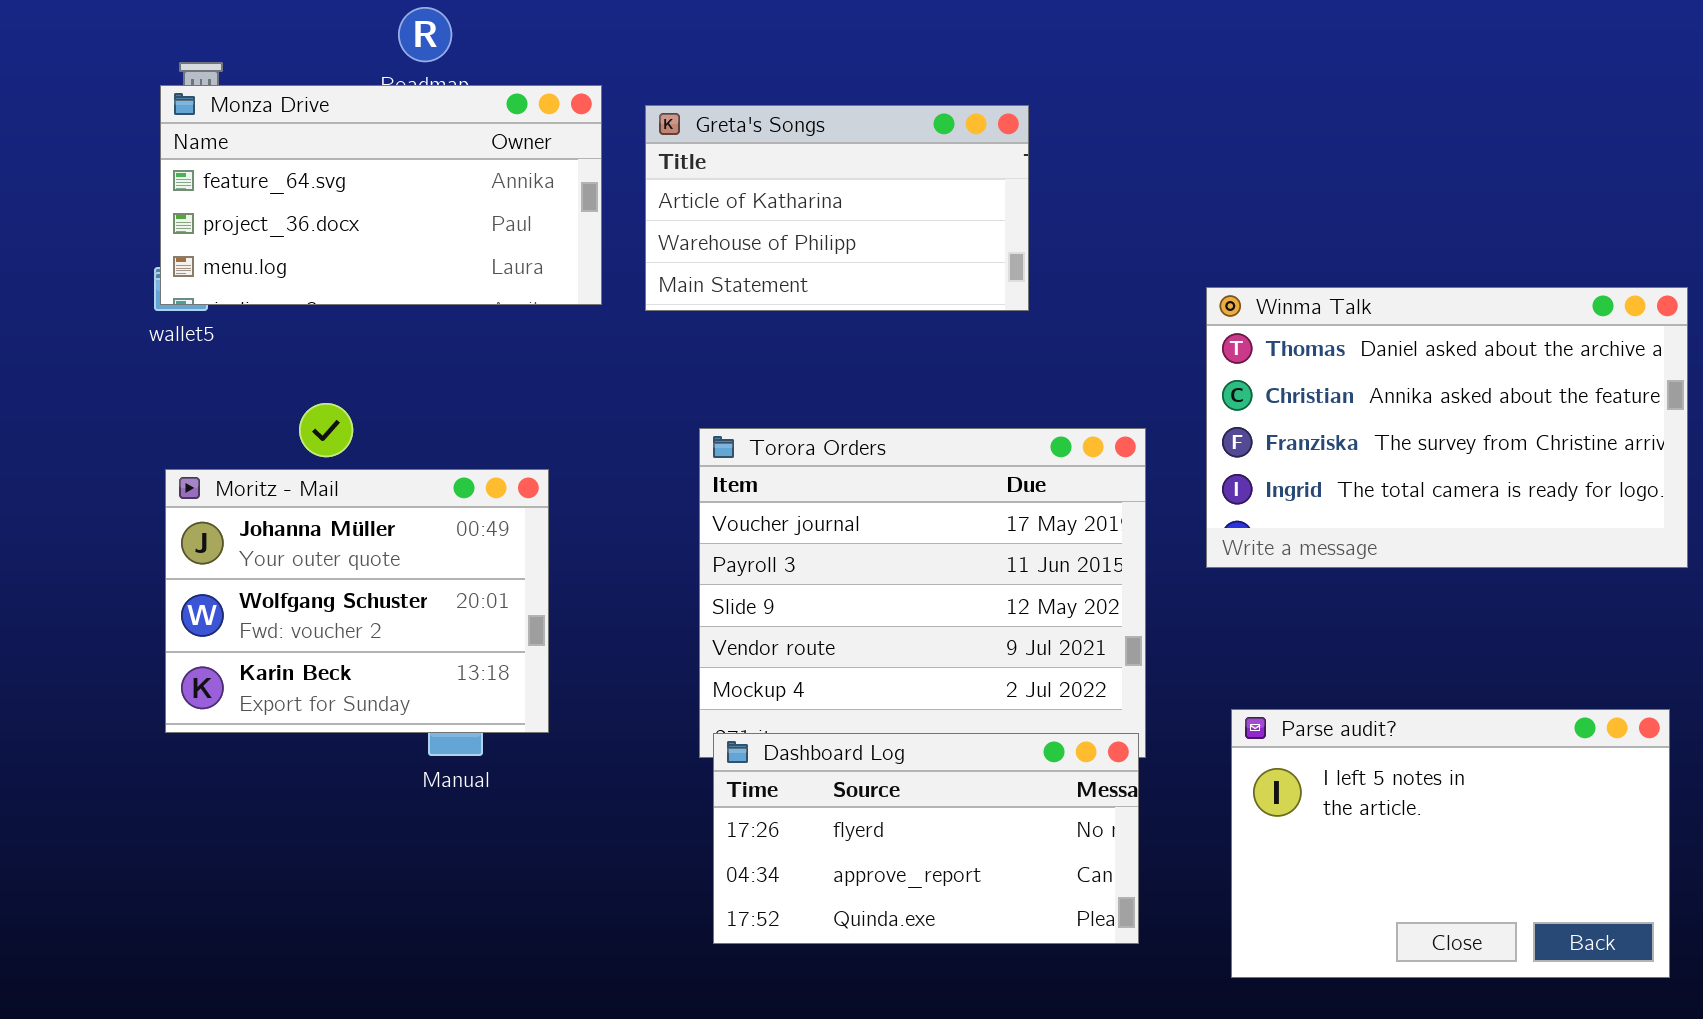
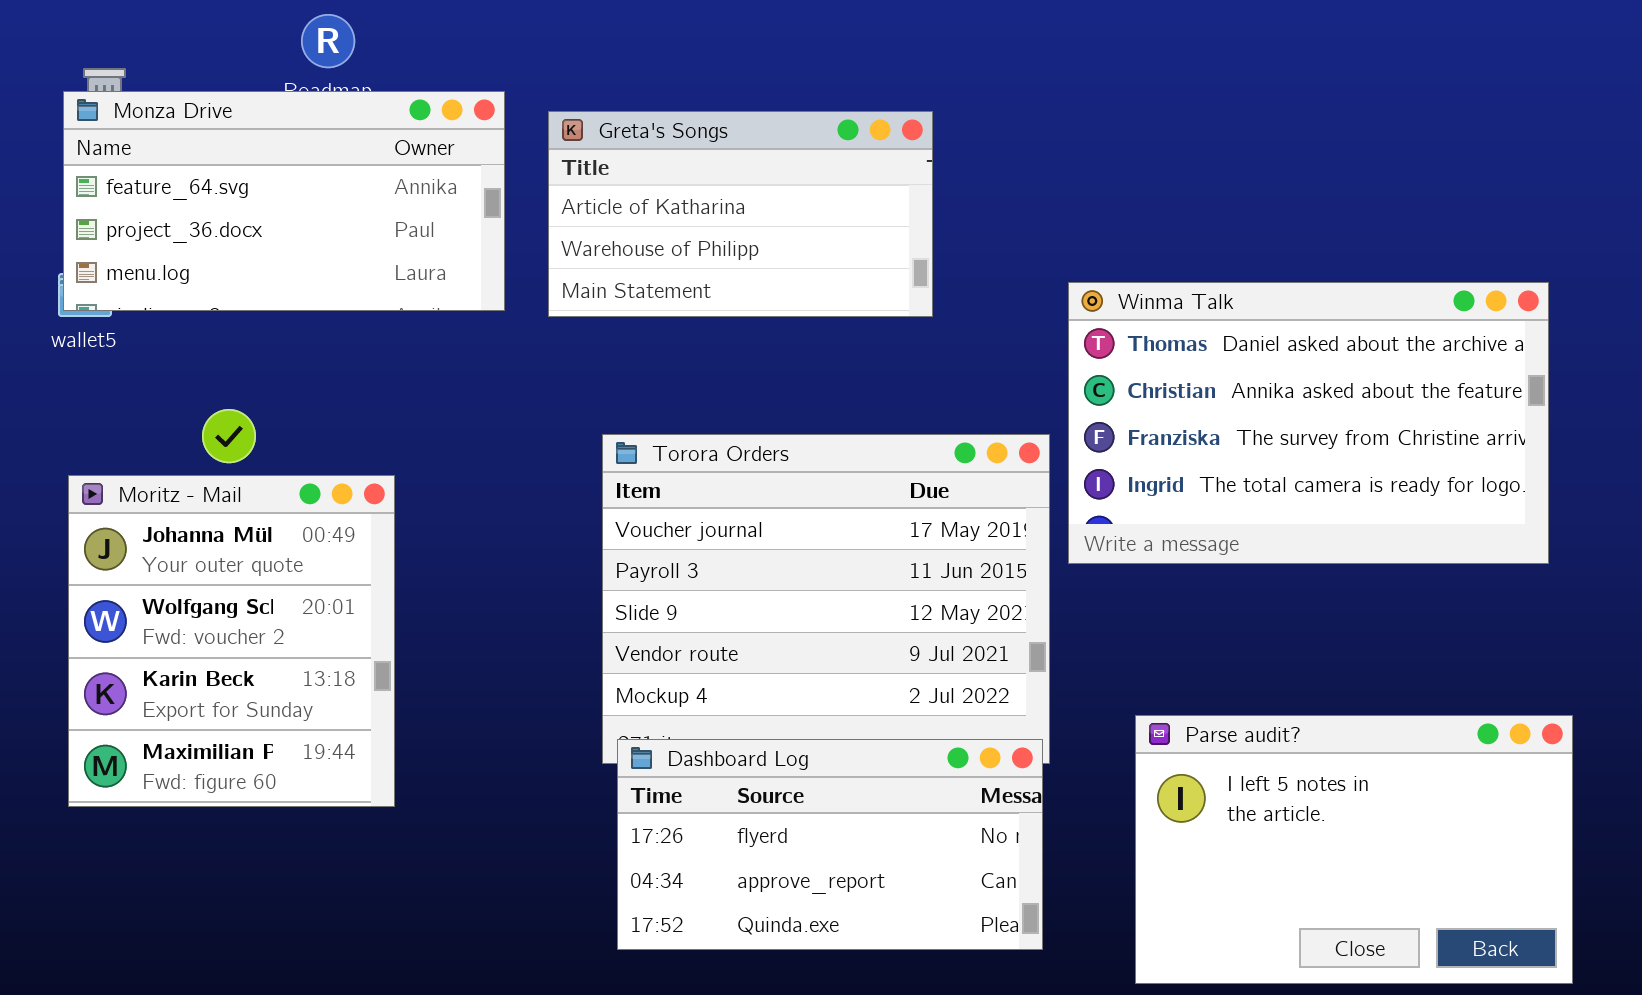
Winma Talk: [1206,287,1688,568] -> [1068,282,1549,564], moved
Moritz - Mail: [165,469,549,733] -> [68,475,395,807], resized

